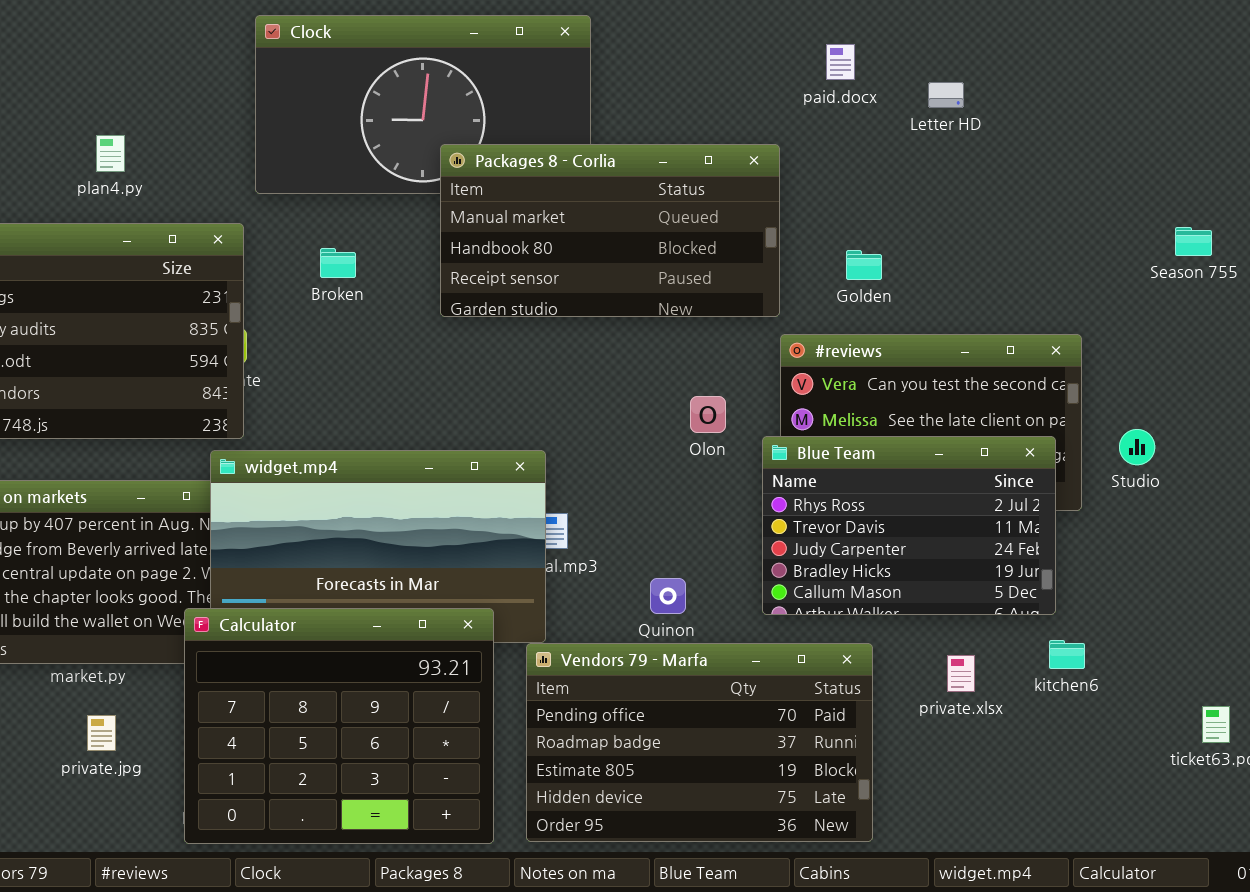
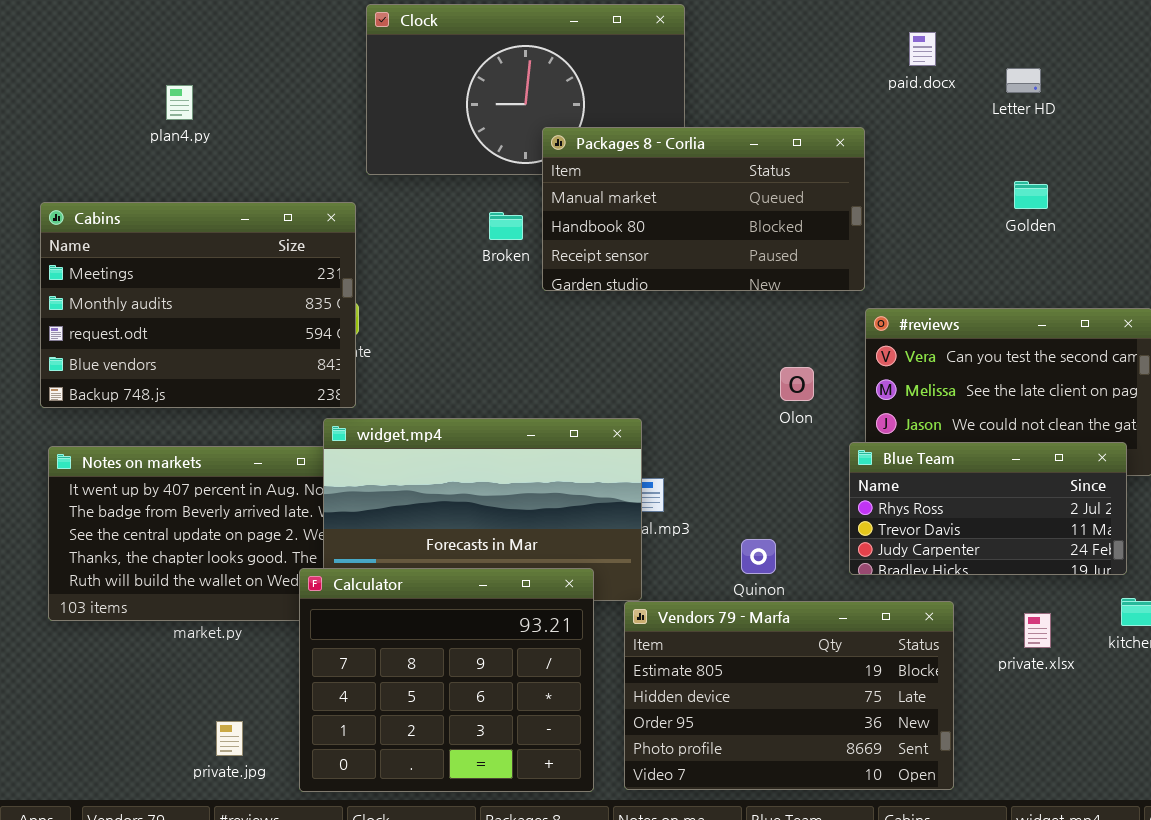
plan4.py: [96,135,125,172] -> [166,85,193,120], moved
Broken: [320,248,356,278] -> [489,212,523,240], moved
Golden: [846,250,882,280] -> [1014,181,1048,209], moved
Blue Team: [762,436,1056,615] -> [849,442,1127,575], resized
Vendors 79 - Marfa: [526,643,873,842] -> [624,601,954,790], scrolled down 2 rows
private.jpg: [87,715,116,751] -> [216,721,243,756], moved

